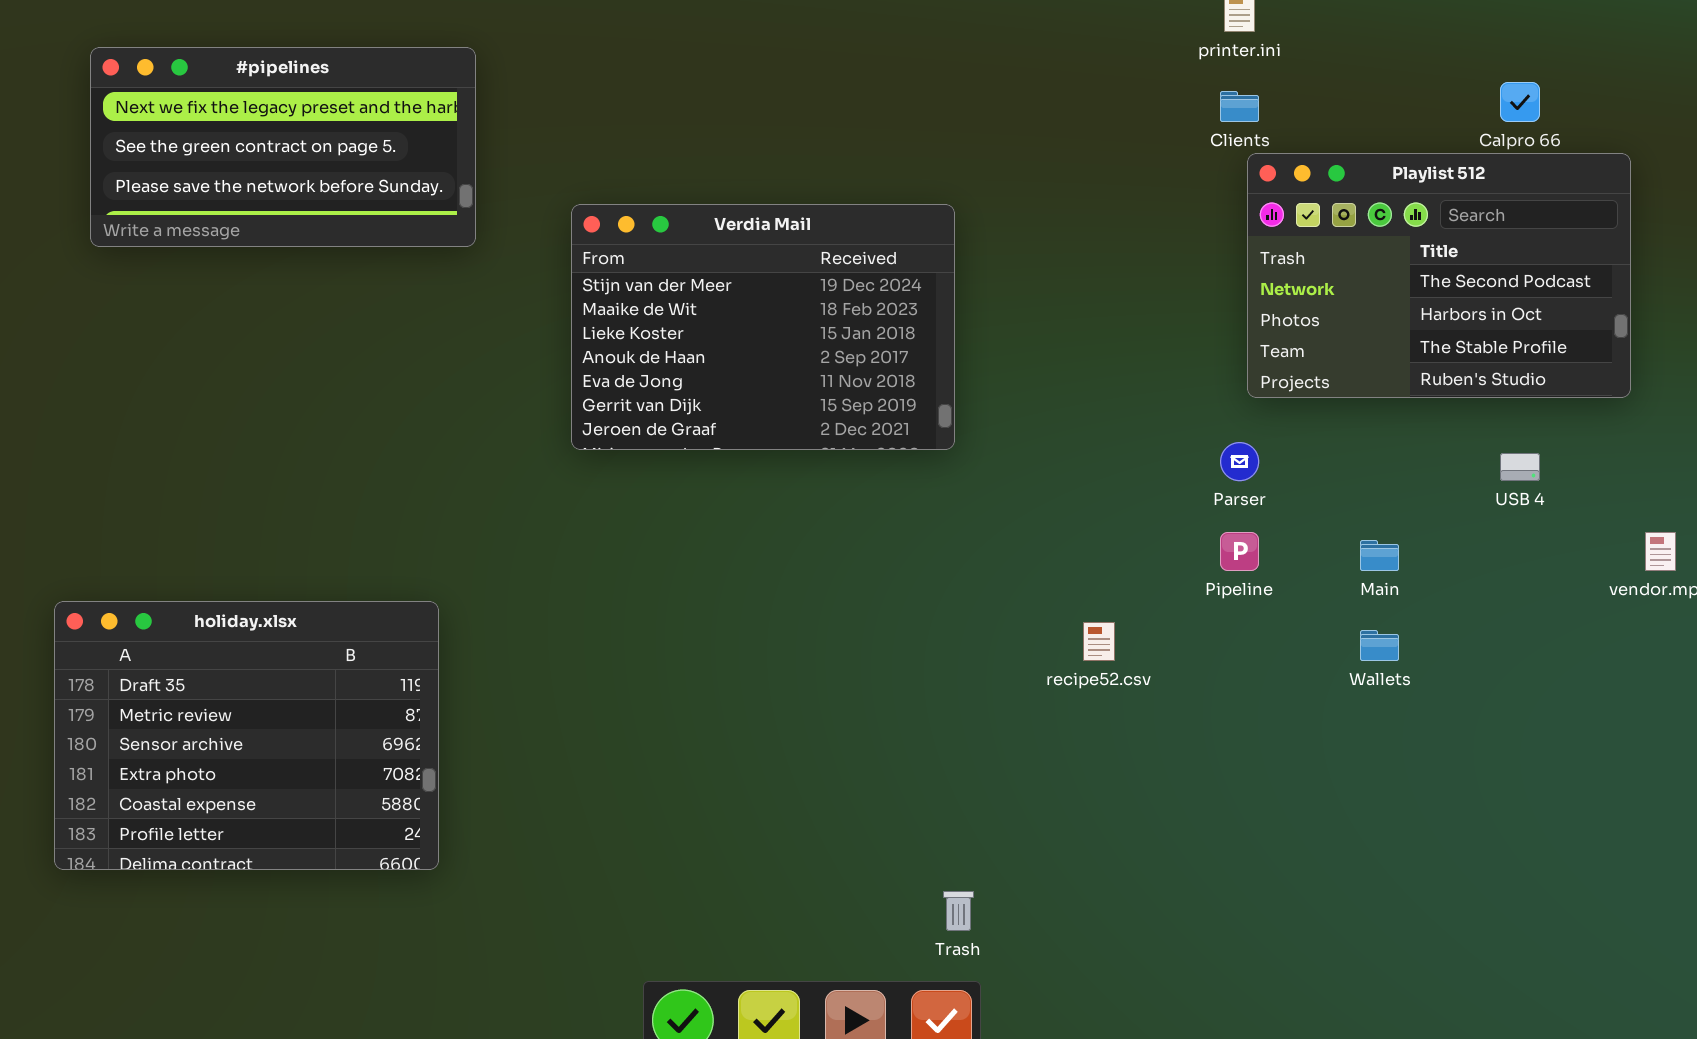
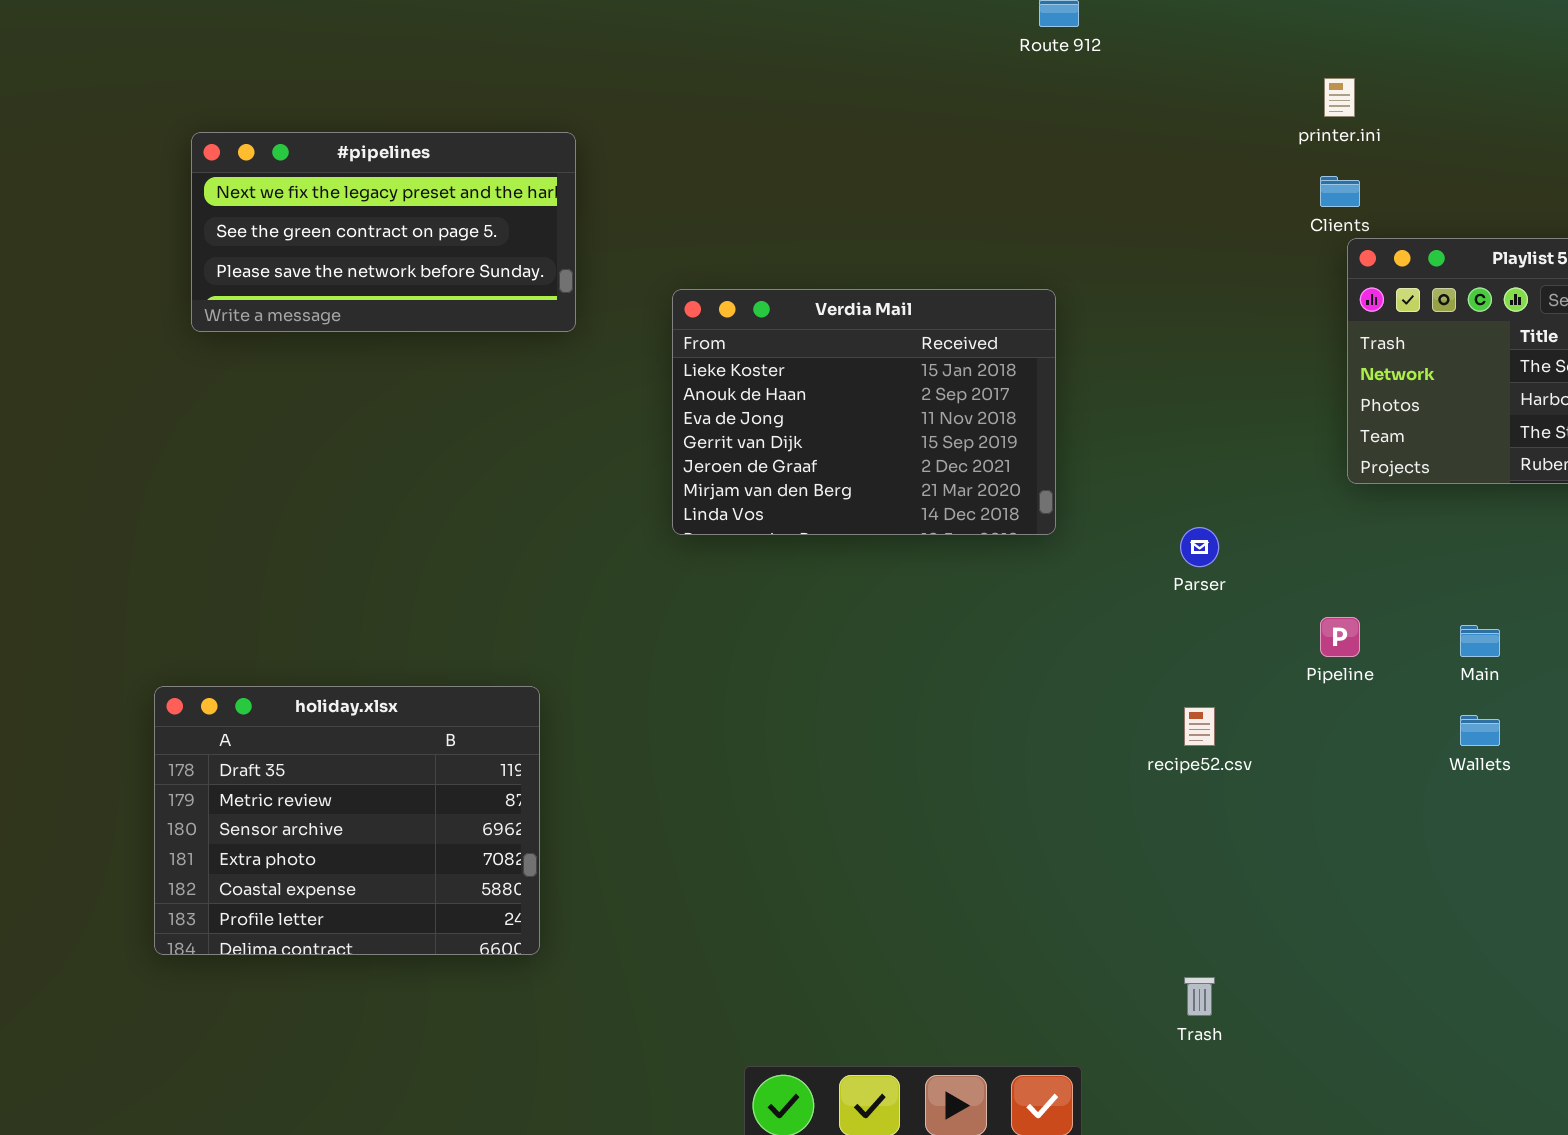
Verdia Mail: [571,204,955,450] -> [672,289,1056,535], scrolled down 2 rows
Parser: [1220,442,1259,481] -> [1180,527,1219,567], moved
Trash: [943,891,974,931] -> [1184,977,1215,1016], moved

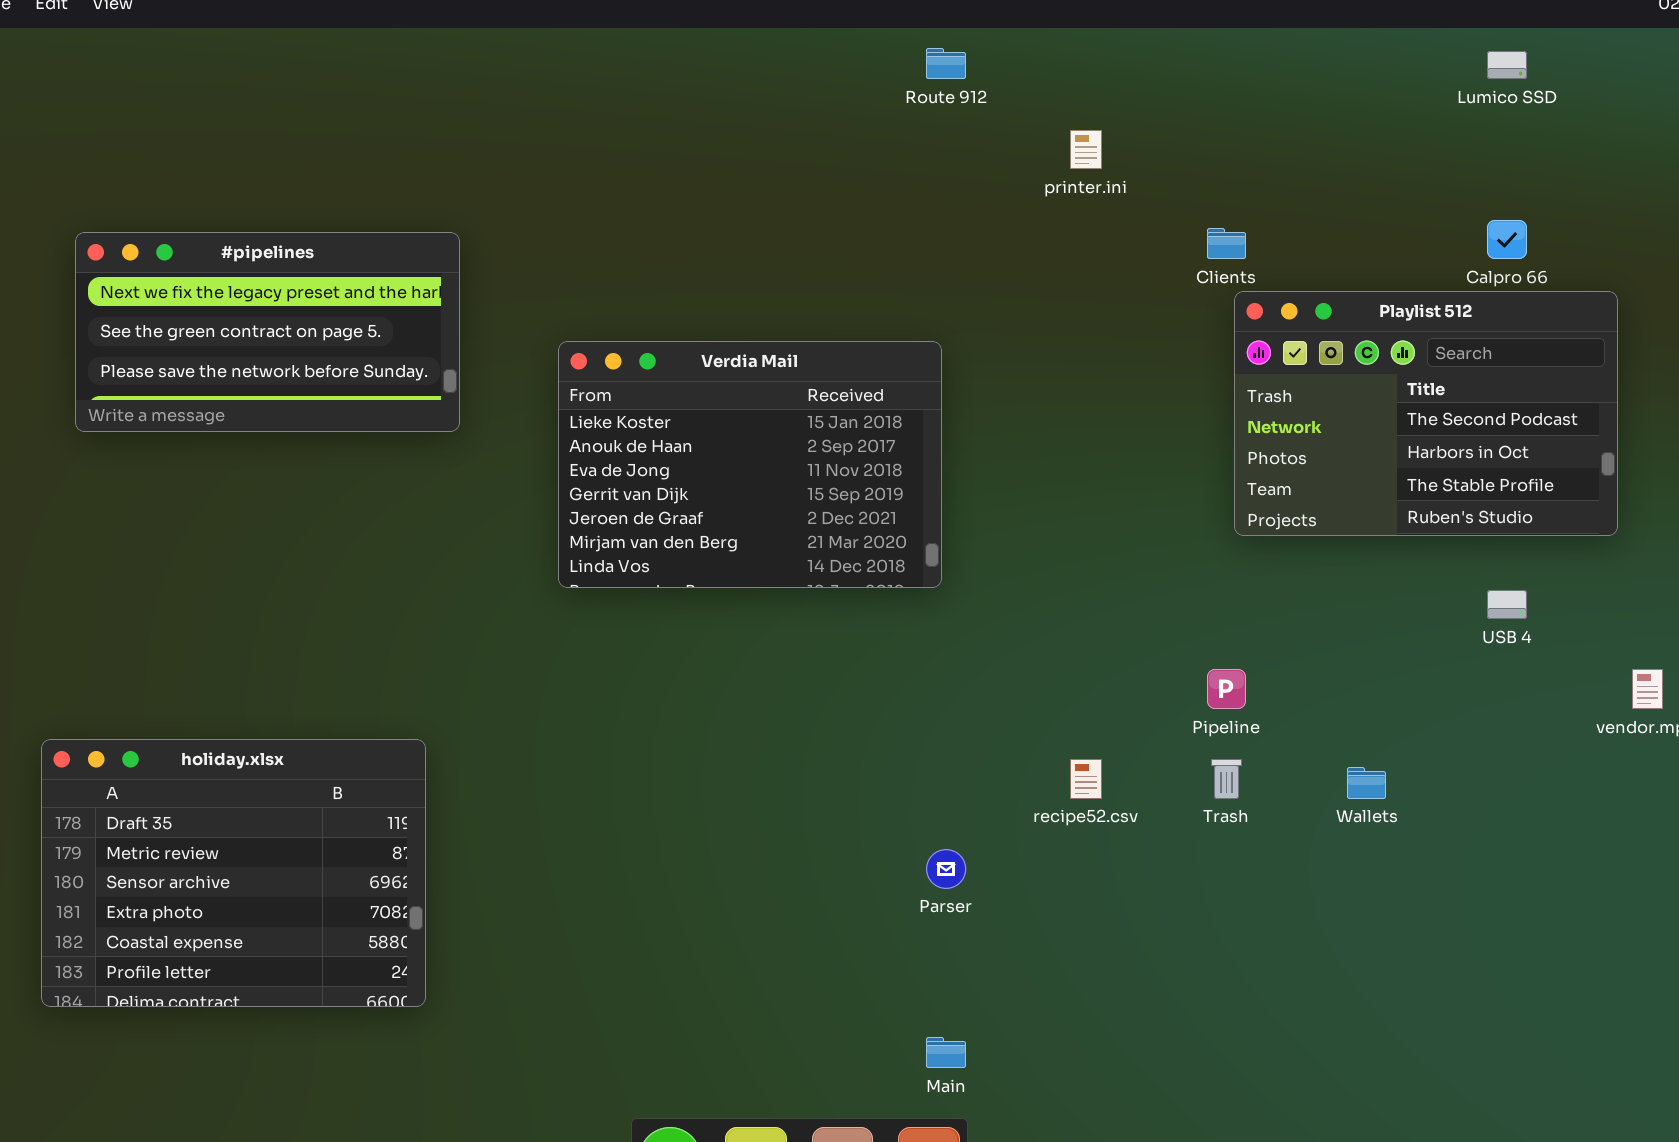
printer.ini: [1324,78,1355,117] -> [1070,130,1102,169], moved
#pipelines: [191,132,576,332] -> [75,232,460,432], moved
Parser: [1180,527,1219,567] -> [926,849,966,889], moved
Main: [1460,625,1500,657] -> [926,1037,966,1068], moved
Trash: [1184,977,1215,1016] -> [1211,759,1242,799], moved

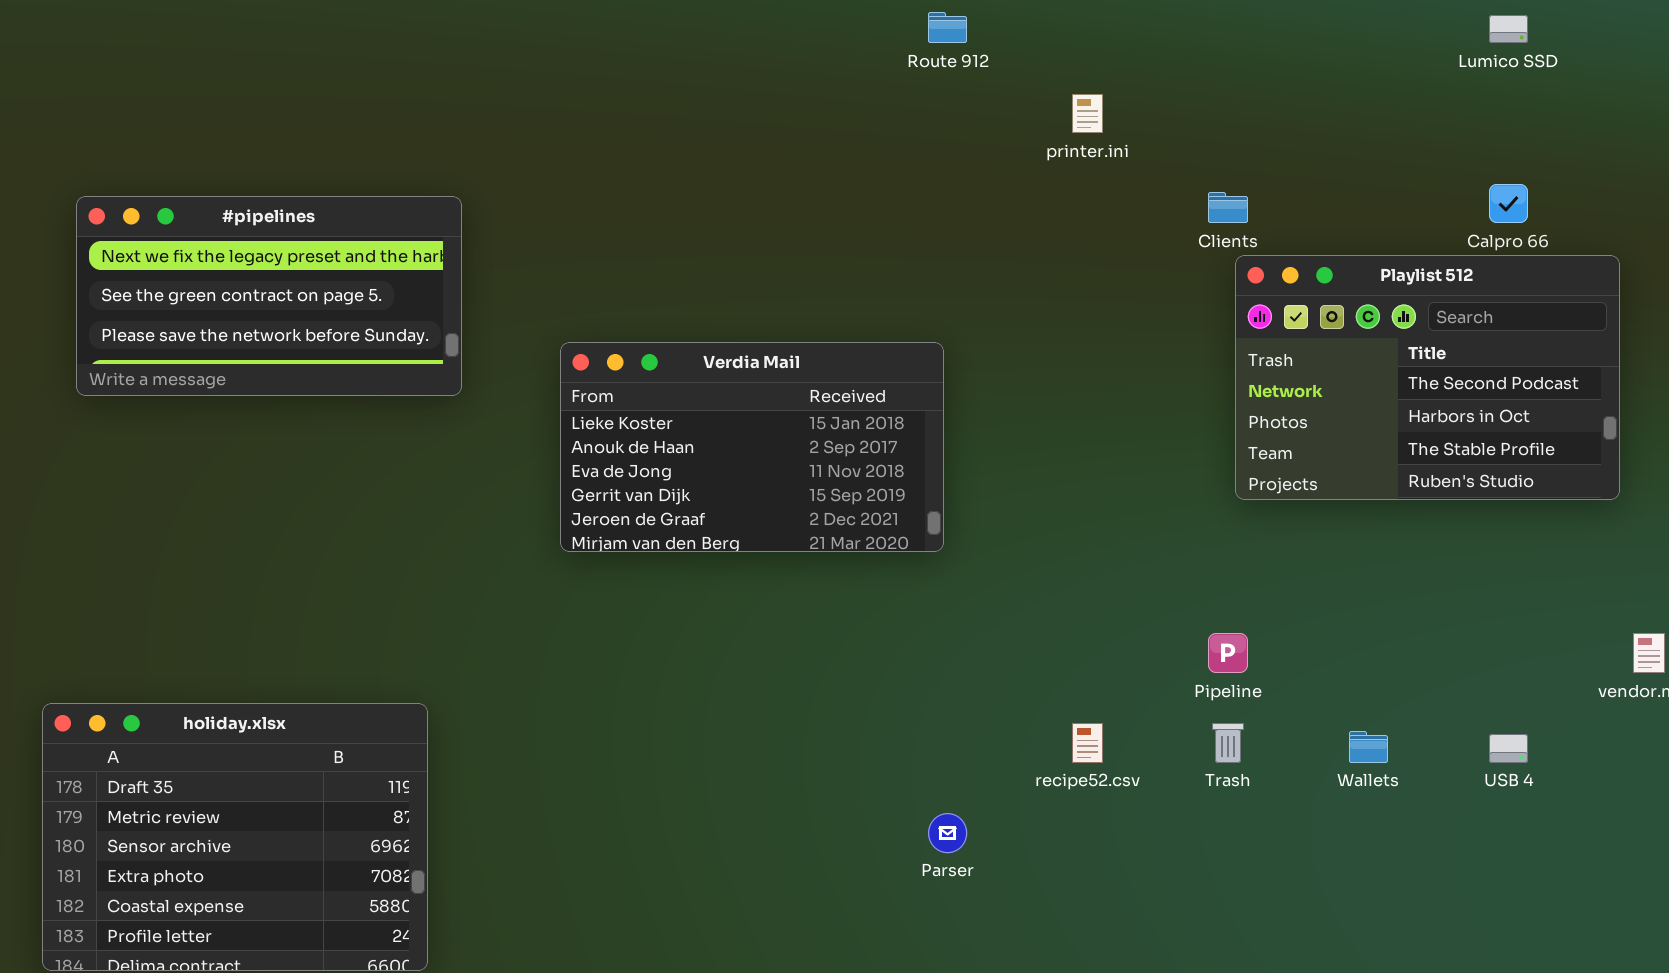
Verdia Mail: [558,341,942,588] -> [560,342,944,552], resized
USB 4: [1487,590,1527,619] -> [1489,734,1528,763], moved

